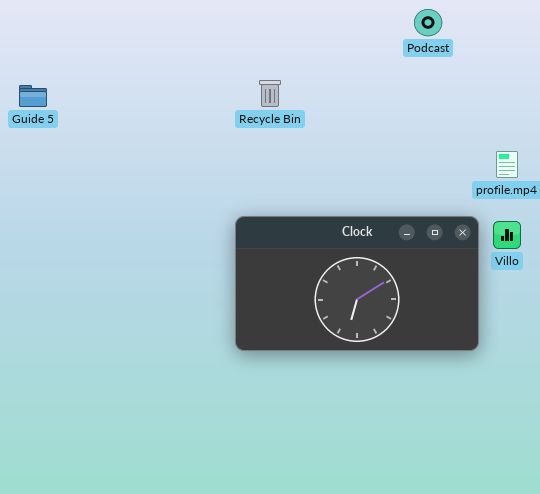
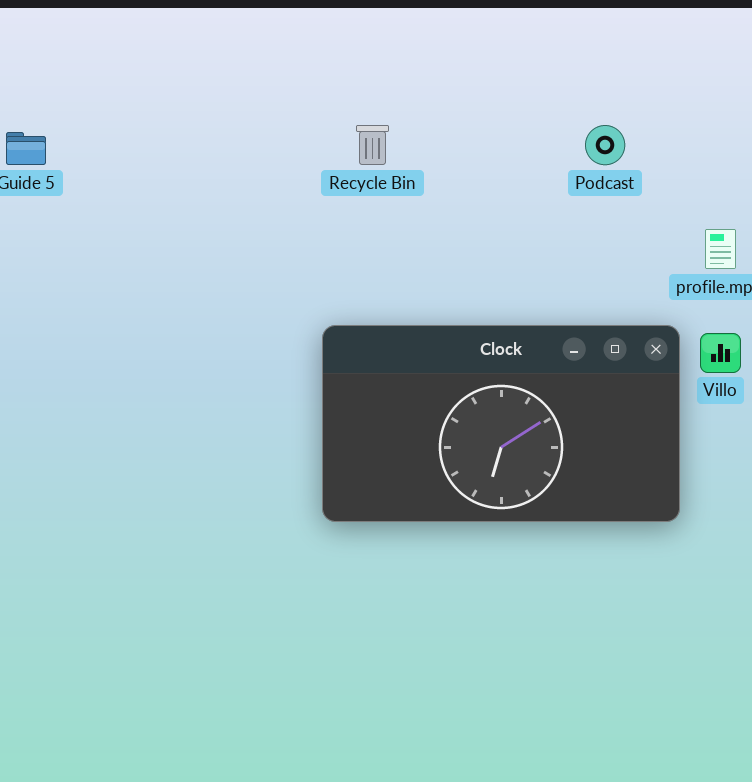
Podcast: [414,9,442,36] -> [585,125,625,165], moved

